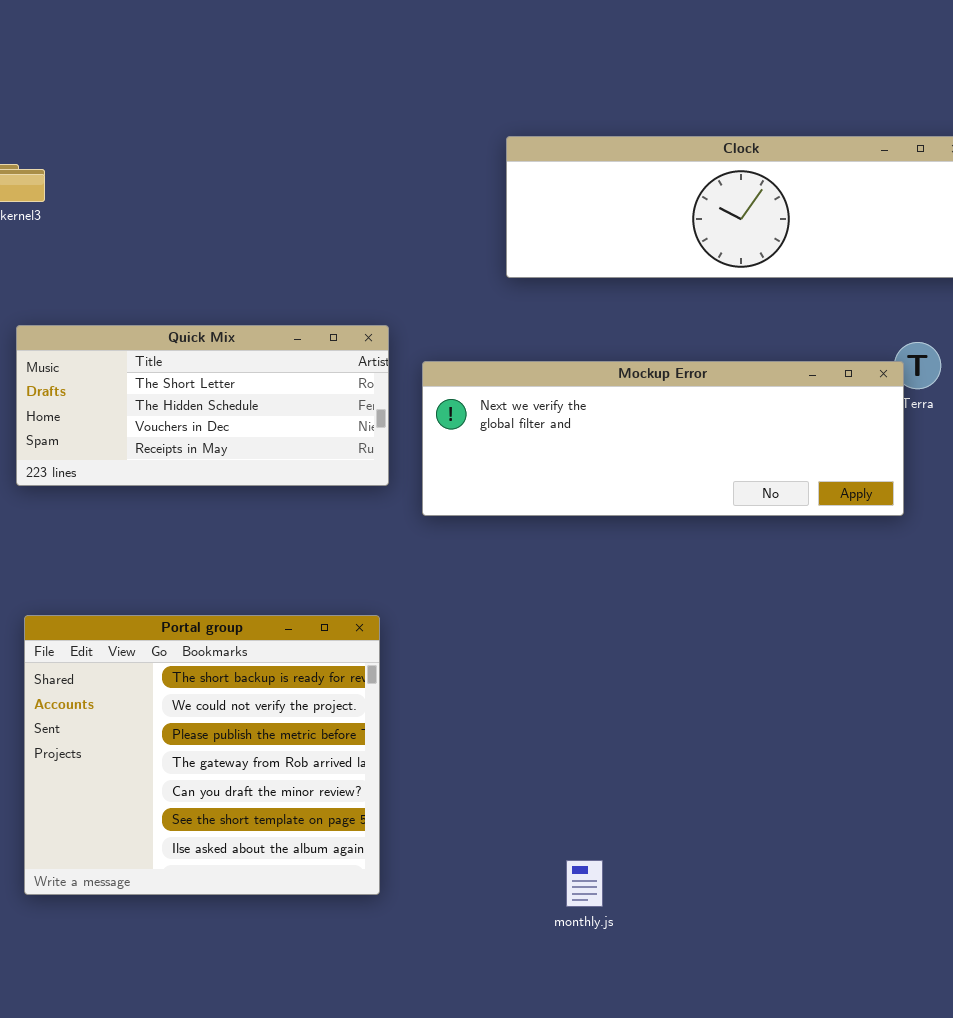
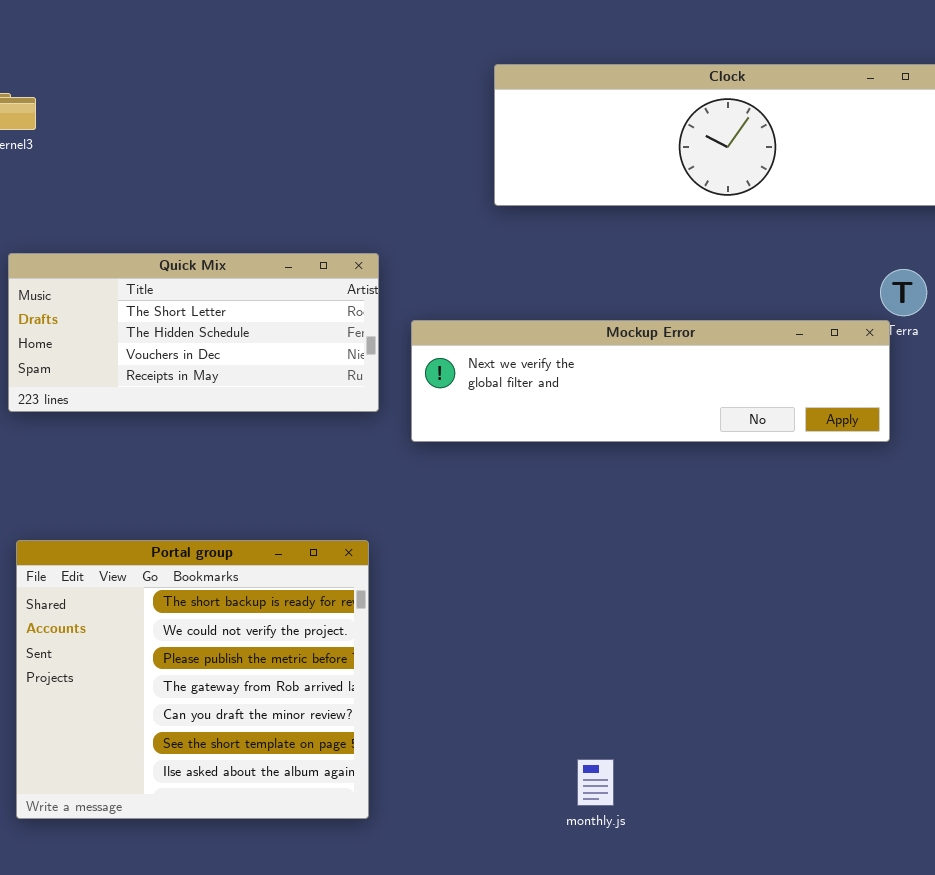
Mockup Error: [422,361,904,516] -> [411,320,890,442], resized
monthly.js: [566,860,603,907] -> [577,759,614,806], moved

